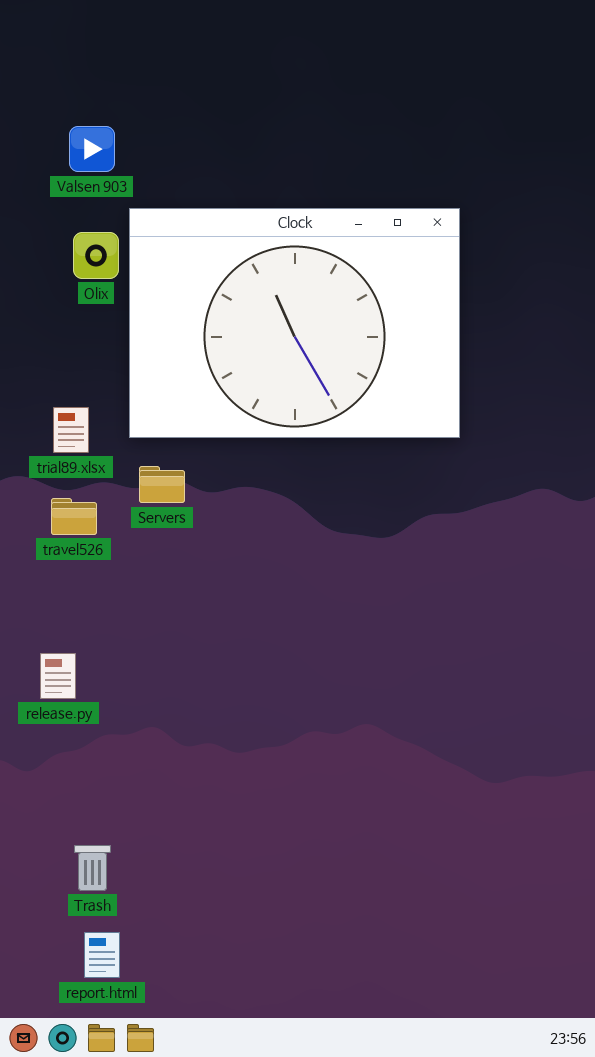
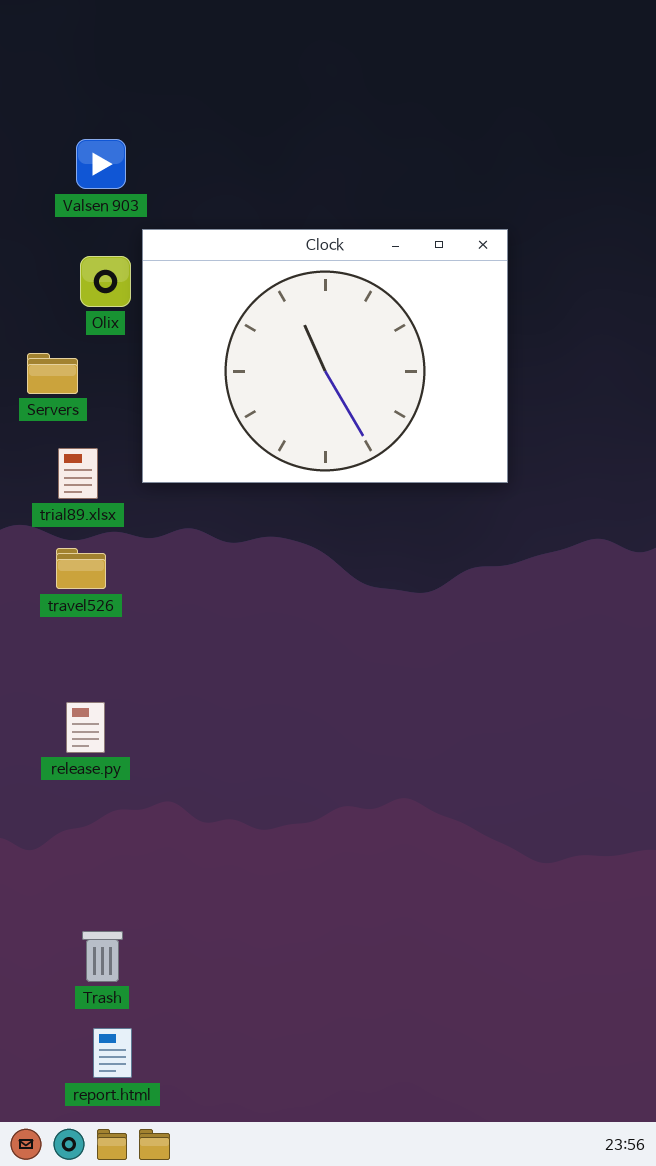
Servers: [139,466,185,503] -> [27,353,78,394], moved
release.py: [40,653,76,699] -> [66,702,105,753], moved

